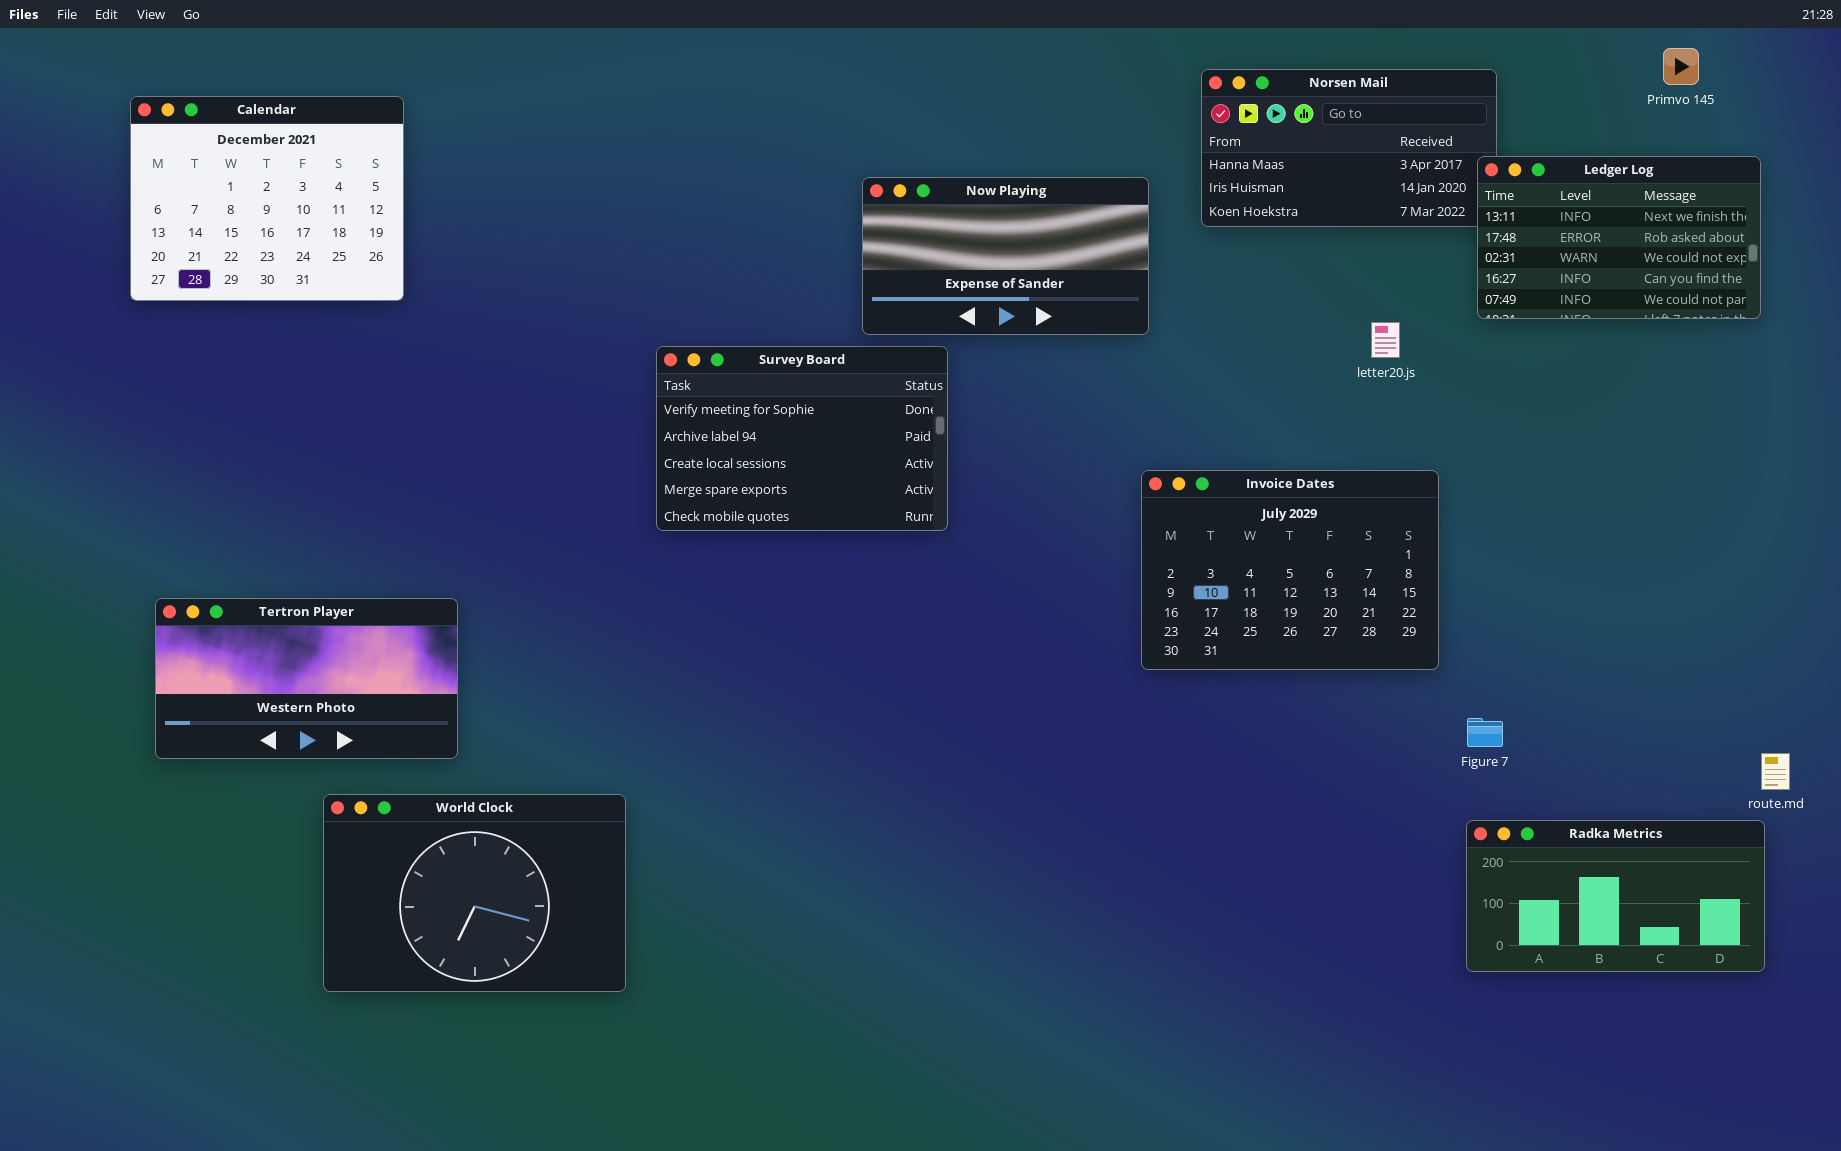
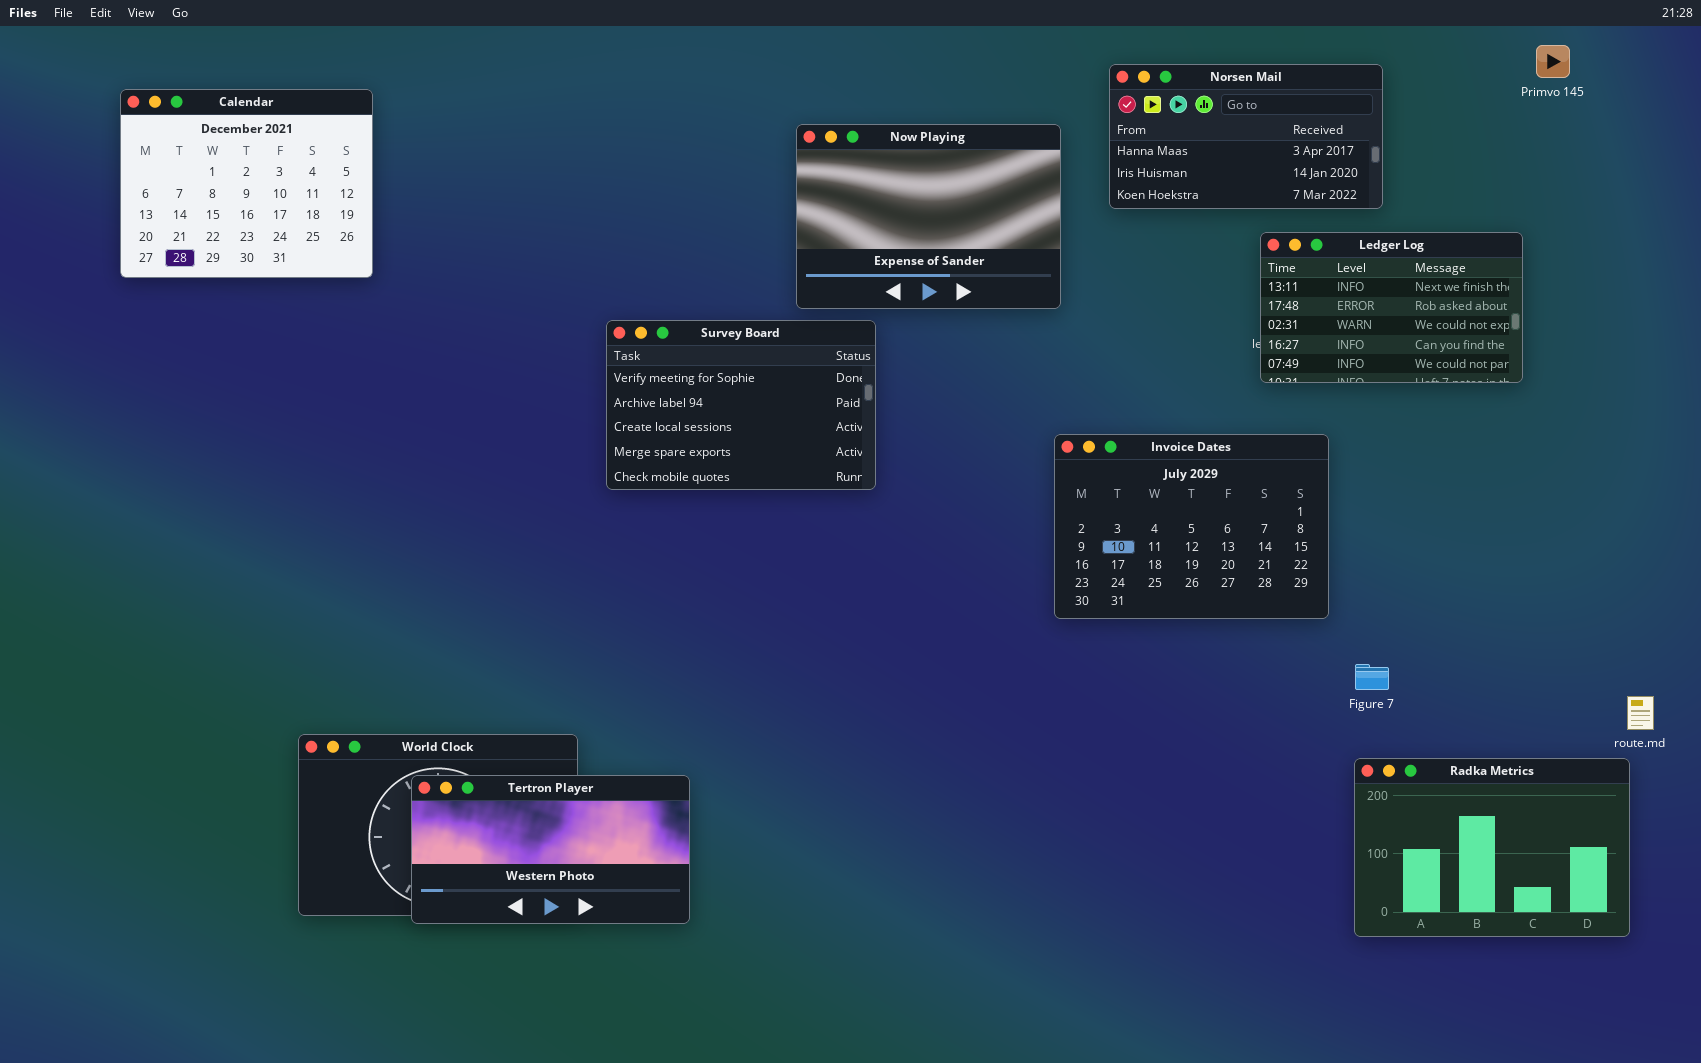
Ledger Log: [1477,156,1761,319] -> [1260,232,1523,383], moved
Now Playing: [862,177,1149,335] -> [796,124,1061,309], resized
Tertron Player: [155,598,458,759] -> [411,775,690,924], moved
Radka Metrics: [1466,820,1765,972] -> [1354,758,1630,937], resized

